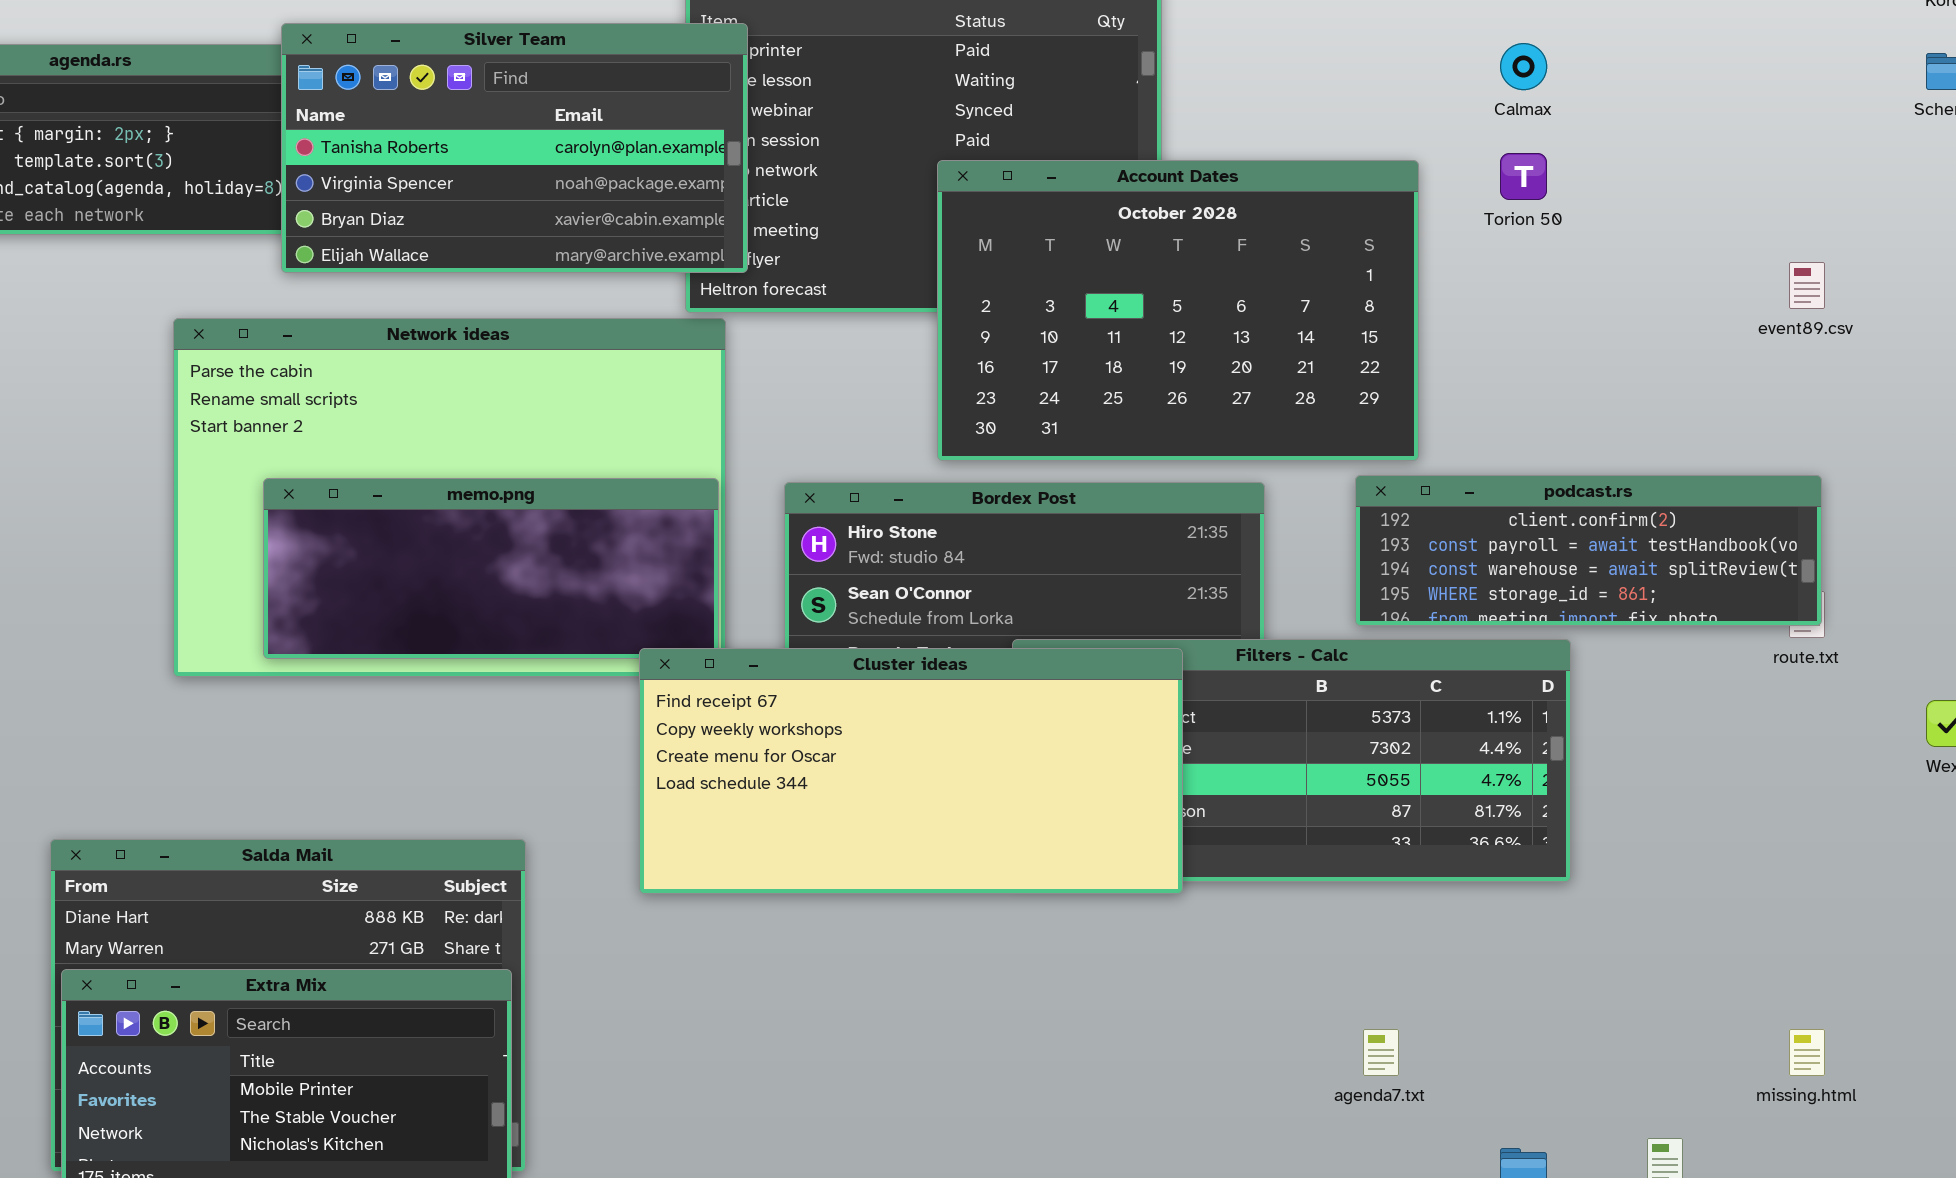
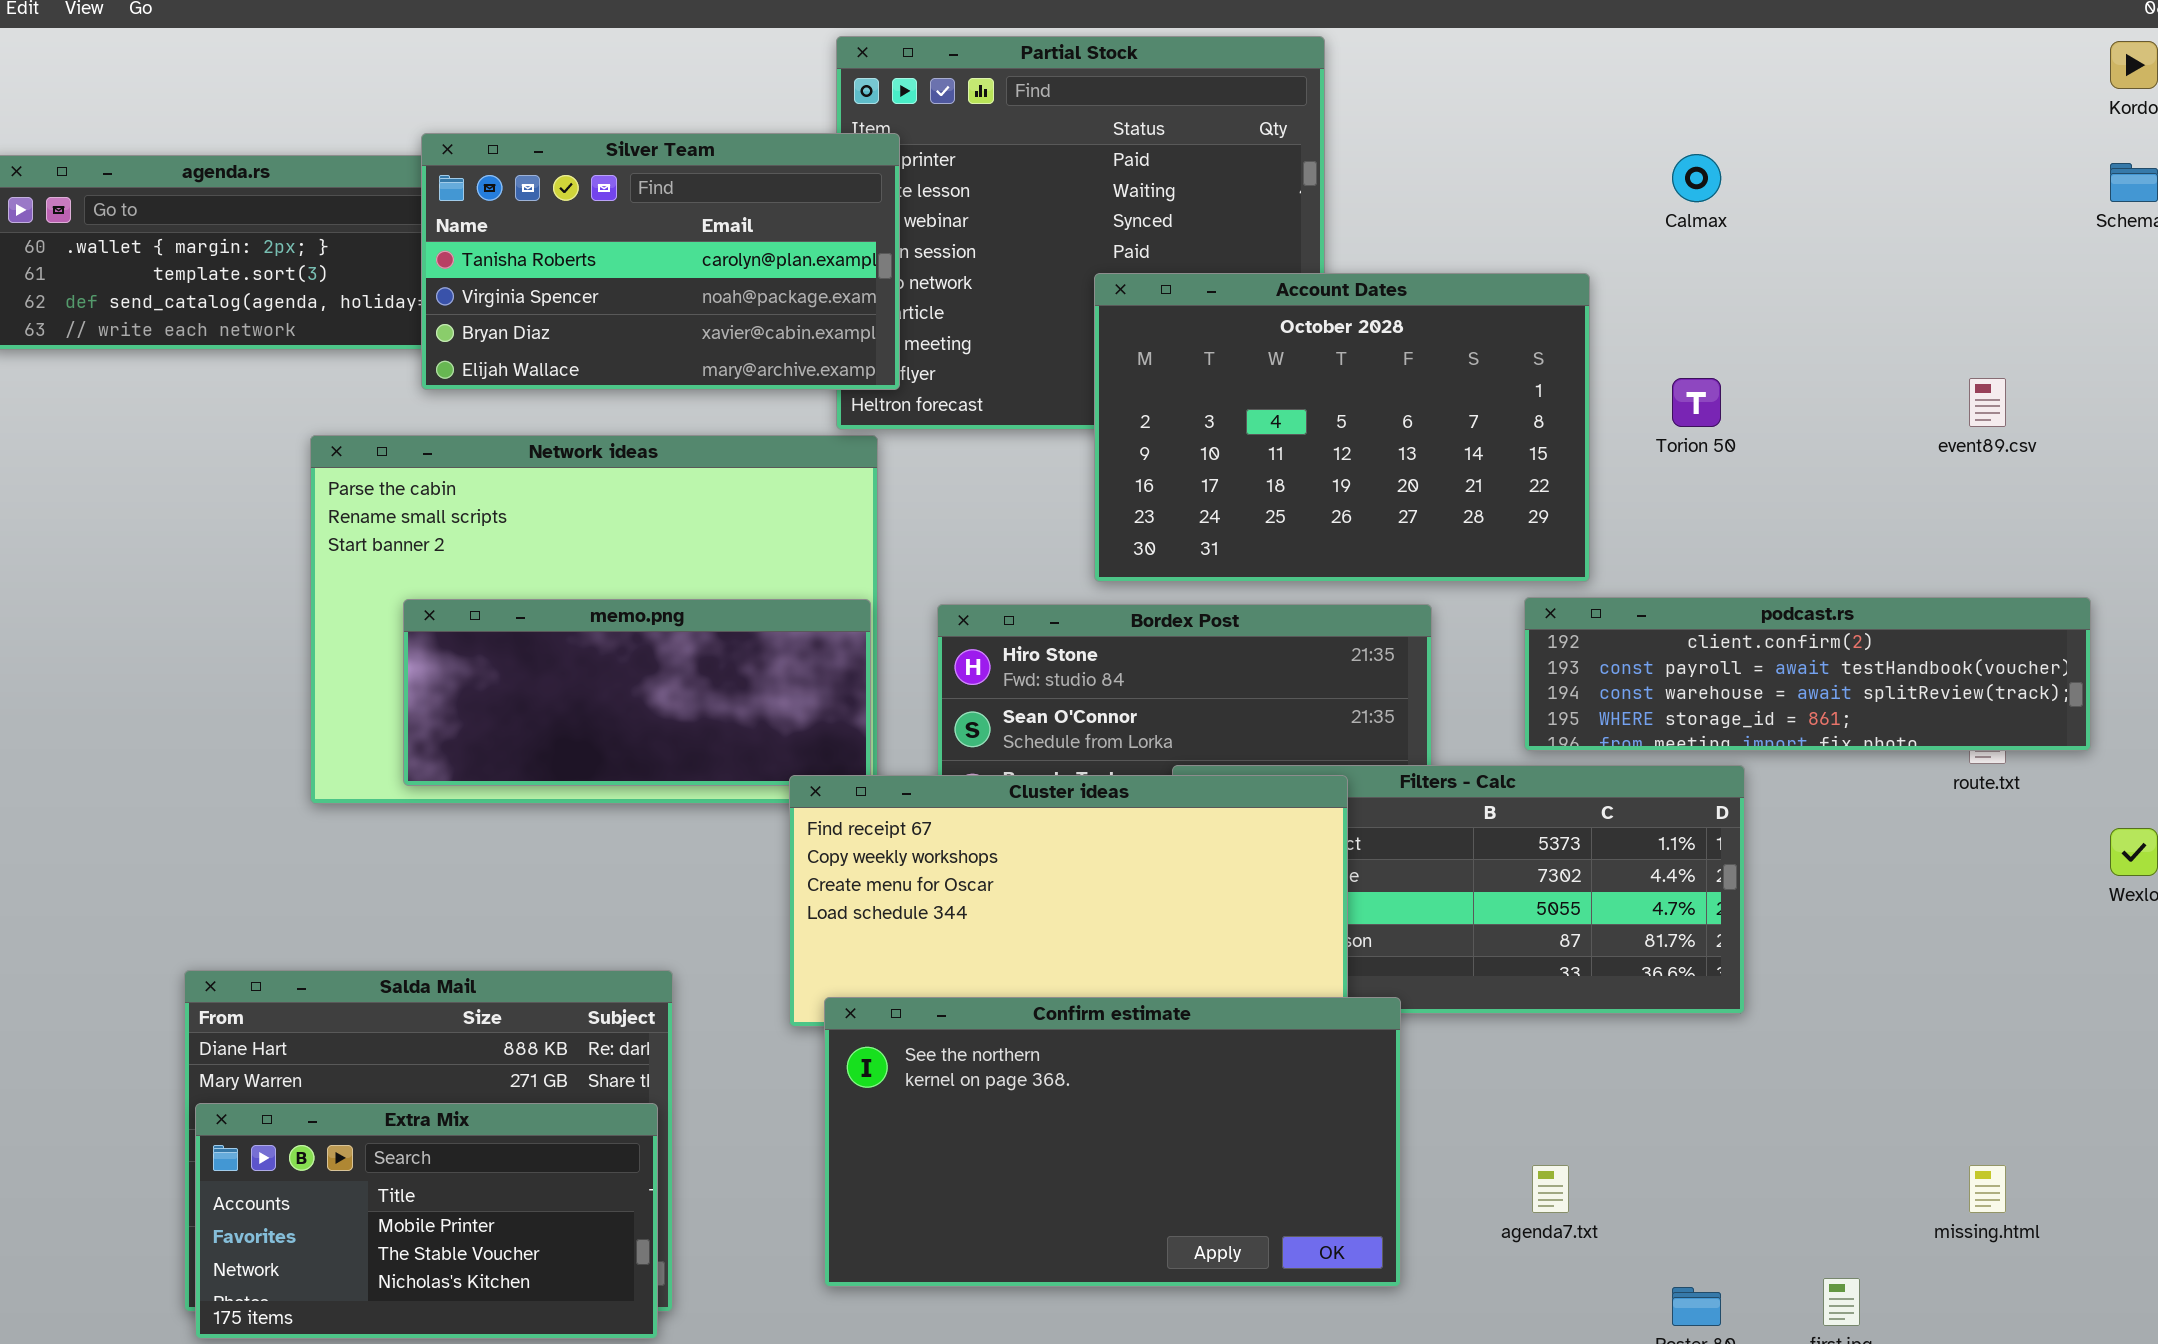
Torion 50: [1500,153,1547,200] -> [1672,378,1721,427], moved
podcast.rs: [1355,475,1822,626] -> [1524,597,2091,751], resized
Confirm estimate: none -> [824,997,1401,1287], opened

